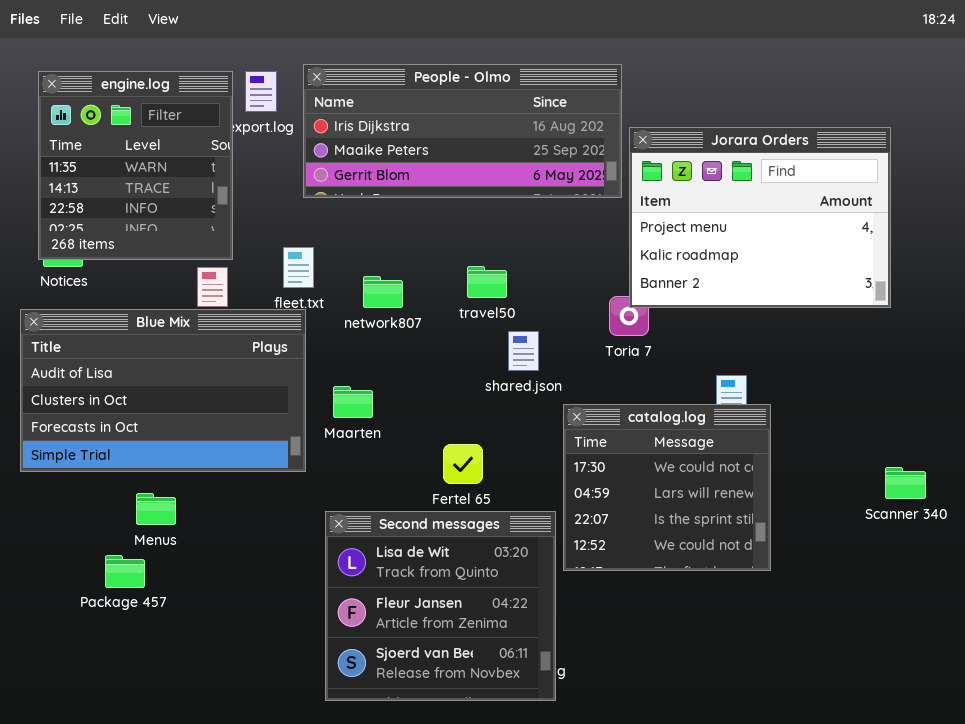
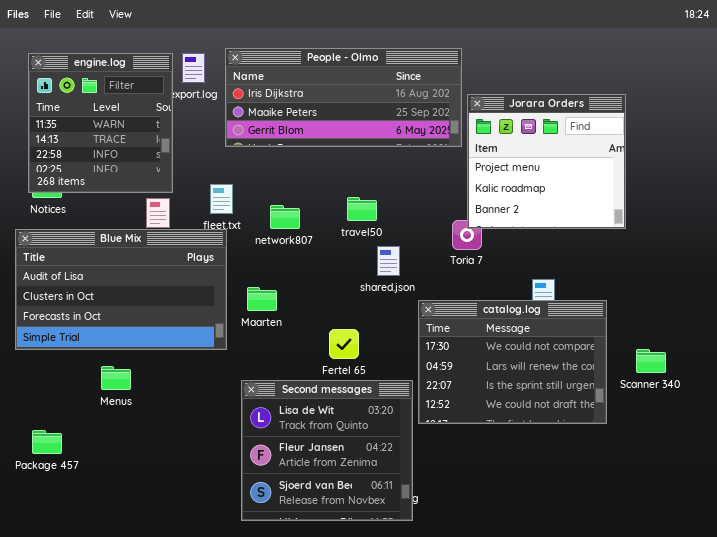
Jorara Orders: [629,127,891,308] -> [467,94,626,229], resized
catalog.log: [563,404,771,571] -> [418,300,607,424], resized
Scanner 340: [885,467,926,499] -> [636,349,666,373], moved
Package 457: [105,555,145,588] -> [32,430,62,454], moved

